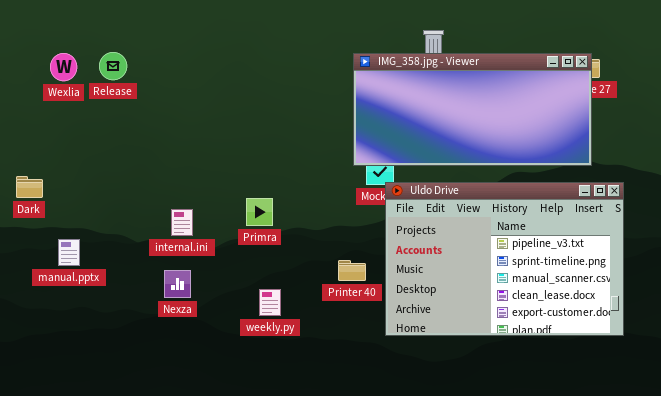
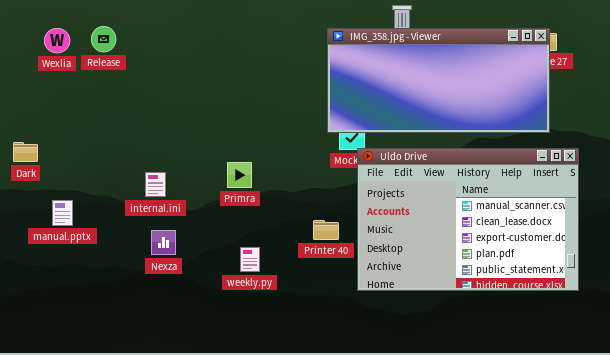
Uldo Drive: [385,182,624,336] -> [357,148,579,291], scrolled down 2 rows
internal.ini: [171,209,193,236] -> [145,172,166,197], moved

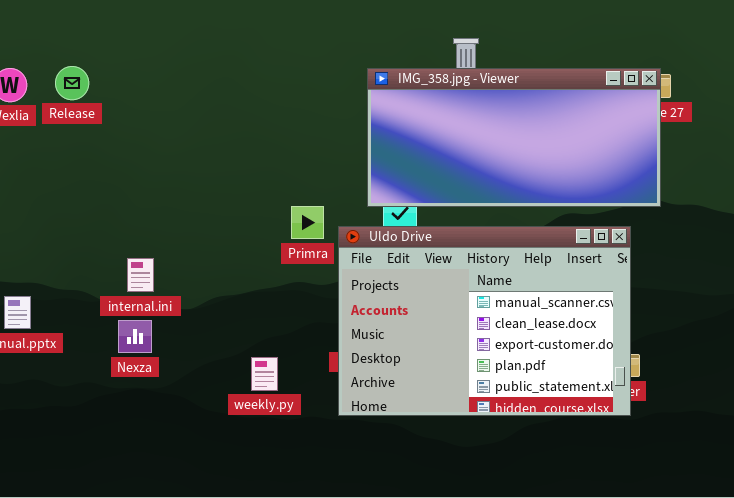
Uldo Drive: [357,148,579,291] -> [338,226,631,416], moved
Primra: [227,162,252,188] -> [291,206,324,239], moved
Nexza: [151,230,176,255] -> [118,320,152,353], moved

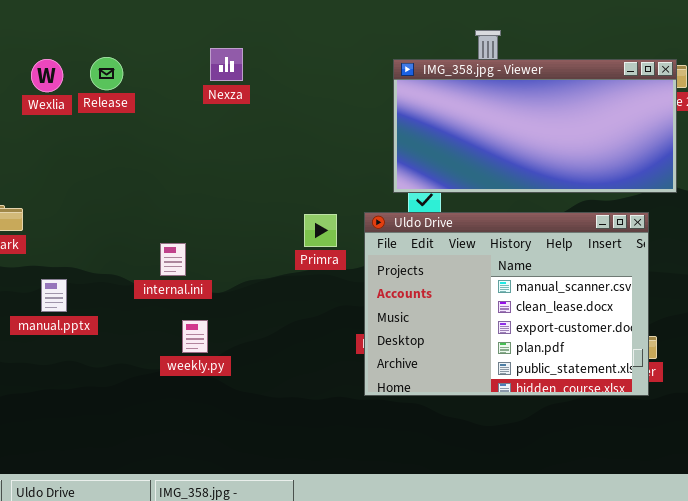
Primra: [291,206,324,239] -> [304,214,337,247], moved
Nexza: [118,320,152,353] -> [210,48,243,81], moved
weekly.py: [251,357,278,391] -> [182,320,208,353], moved

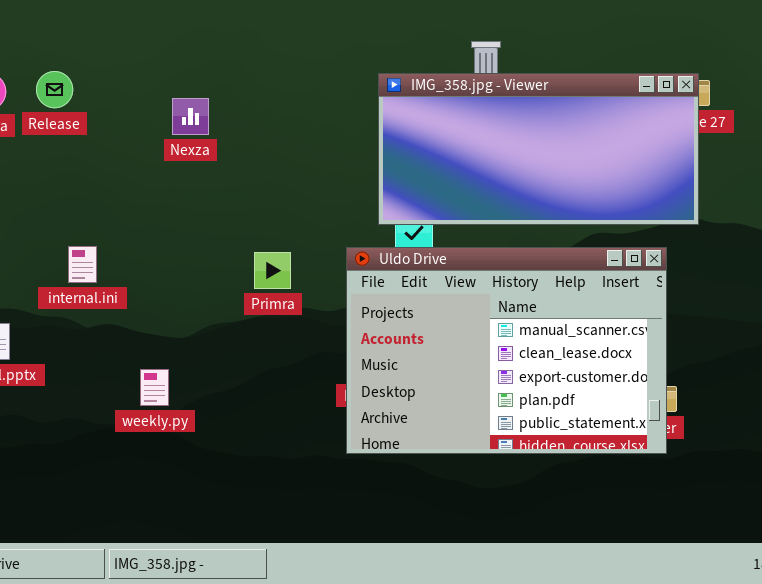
Nexza: [210,48,243,81] -> [172,98,209,135], moved
Primra: [304,214,337,247] -> [254,252,291,289], moved
internal.ini: [160,243,186,276] -> [68,246,97,283], moved

